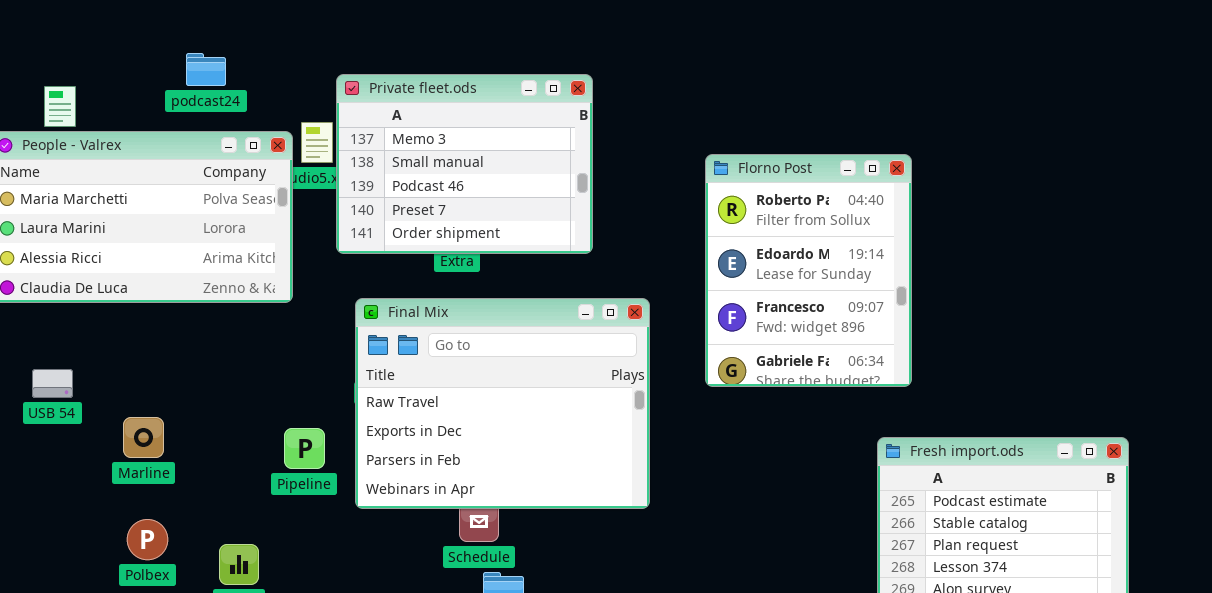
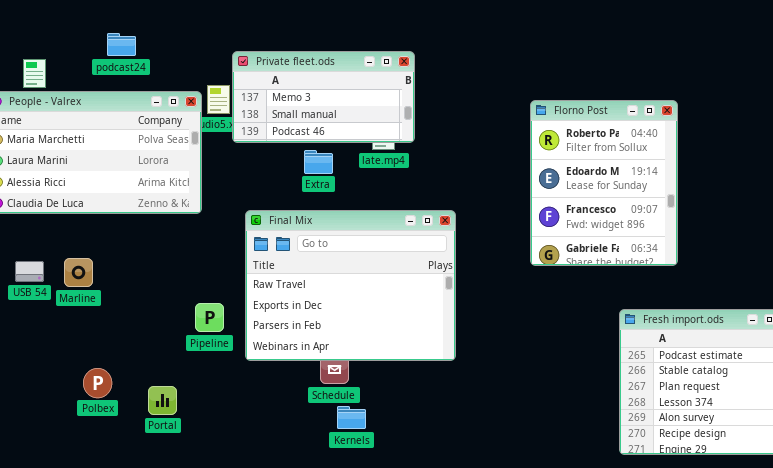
podcast24: [186,53,226,86] -> [107,33,136,56], moved
Private fleet.ods: [336,74,593,254] -> [232,51,415,143], resized
Florno Post: [705,154,912,387] -> [530,100,678,266], moved
Marline: [123,417,164,458] -> [64,258,93,287], moved

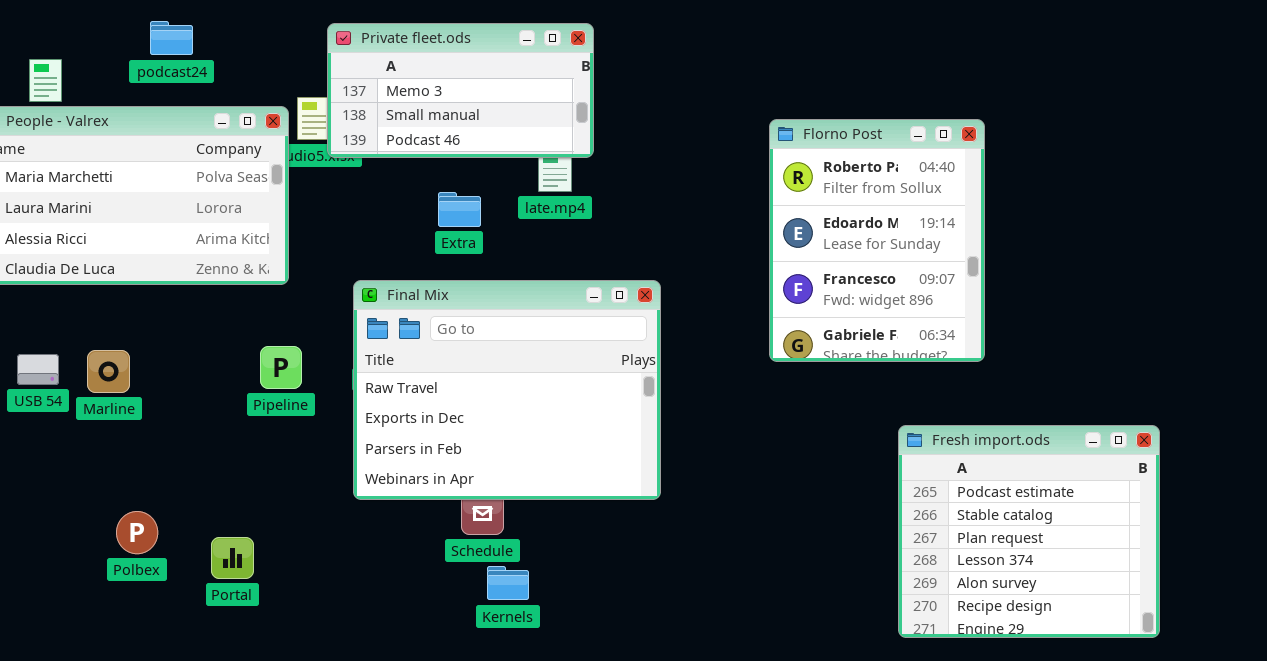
Private fleet.ods: [232,51,415,143] -> [327,23,594,158], moved
Pipeline: [195,303,224,332] -> [260,346,302,389], moved

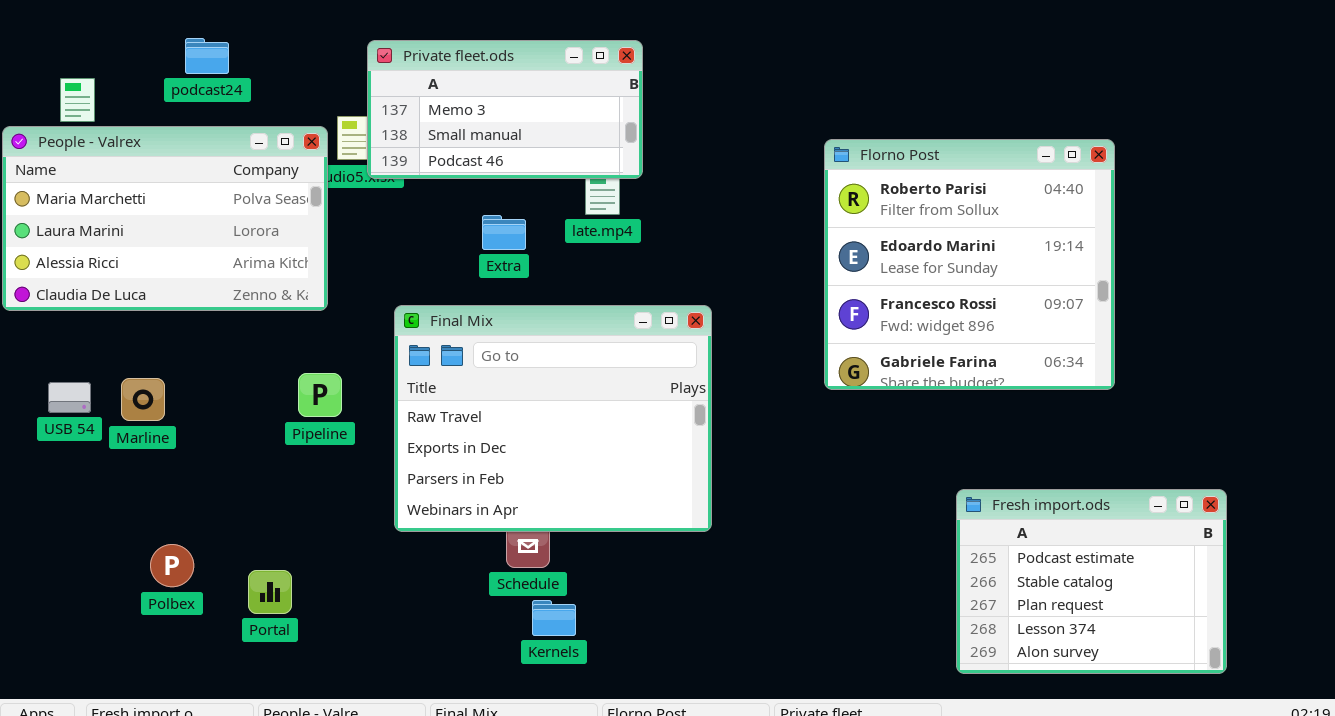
Florno Post: [769,119,985,362] -> [824,139,1115,390], resized
Fresh import.ods: [898,425,1160,638] -> [956,489,1227,674], resized

